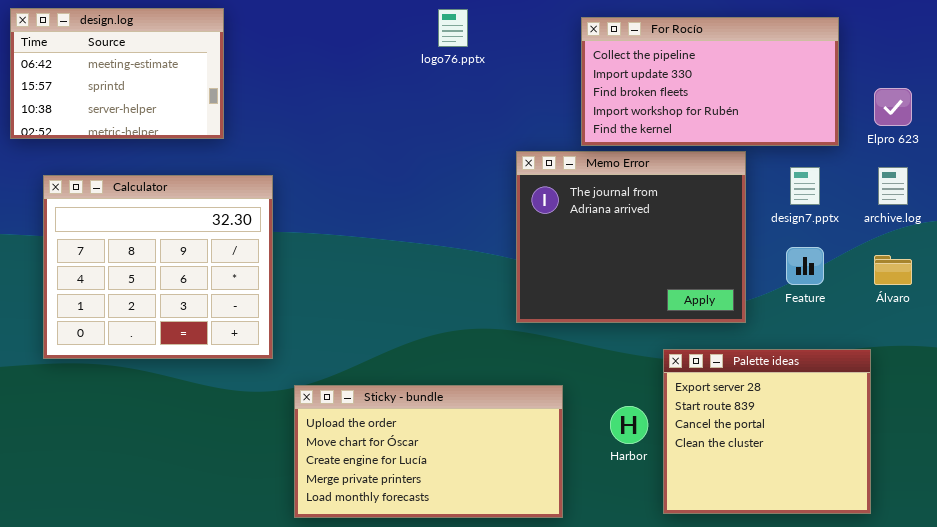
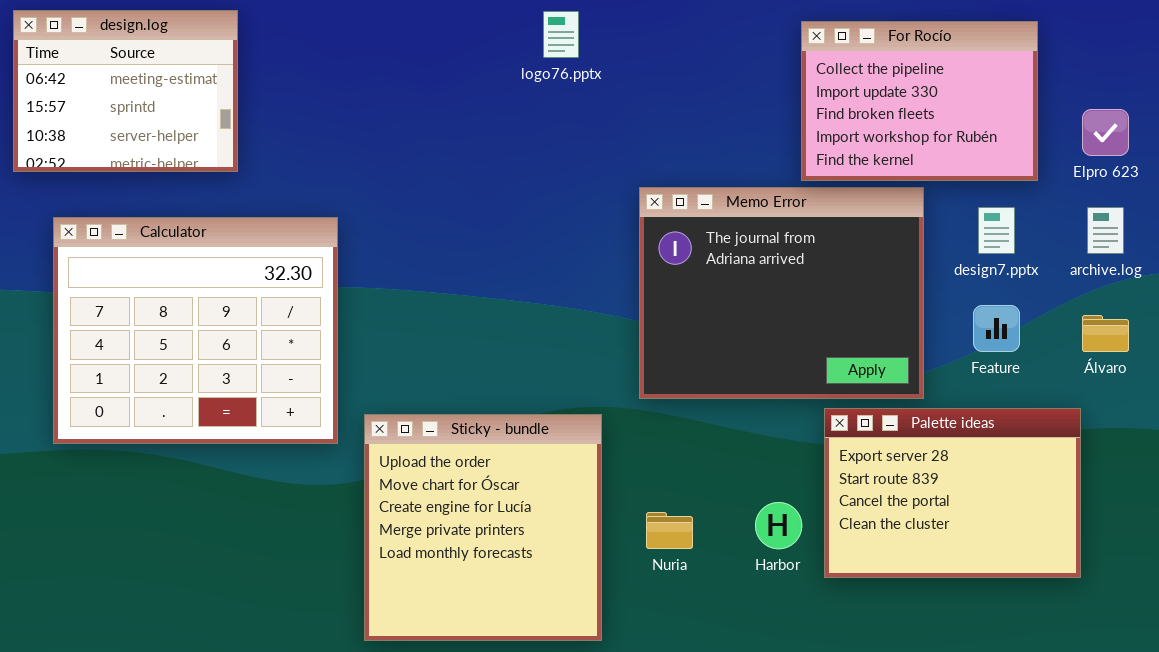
design.log: [10,8,224,139] -> [13,10,238,172], resized
For Rocío: [581,17,839,146] -> [801,21,1038,181], resized
Palette ideas: [663,349,871,514] -> [824,408,1081,578], moved, resized
Sticky - bundle: [294,385,563,518] -> [364,414,602,641], resized

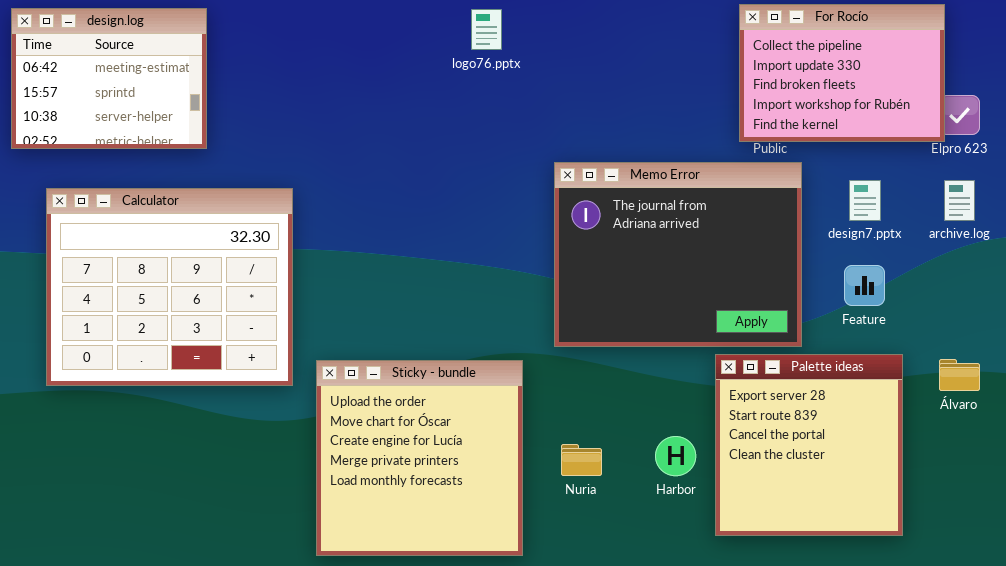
For Rocío: [801,21,1038,181] -> [739,4,945,142], moved
Álvaro: [1082,315,1129,352] -> [939,359,980,391], moved
Palette ideas: [824,408,1081,578] -> [715,354,903,536], resized

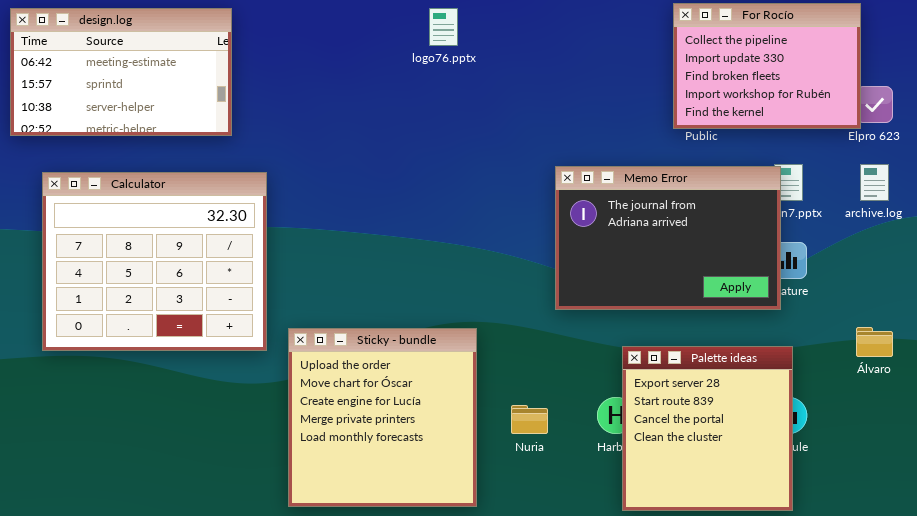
design.log: [11,8,207,149] -> [10,8,232,136], resized
Memo Error: [554,162,802,347] -> [555,166,781,310], moved, resized
Palette ideas: [715,354,903,536] -> [622,346,793,511], moved

